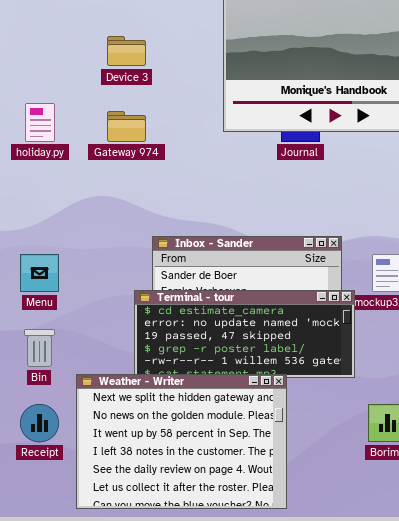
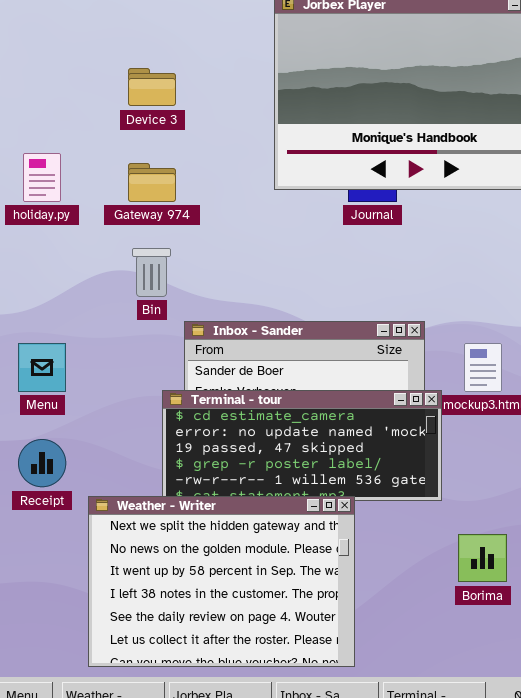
Bin: [24,329,55,367] -> [132,248,171,297], moved
Receipt: [20,404,59,442] -> [18,439,66,487], moved

